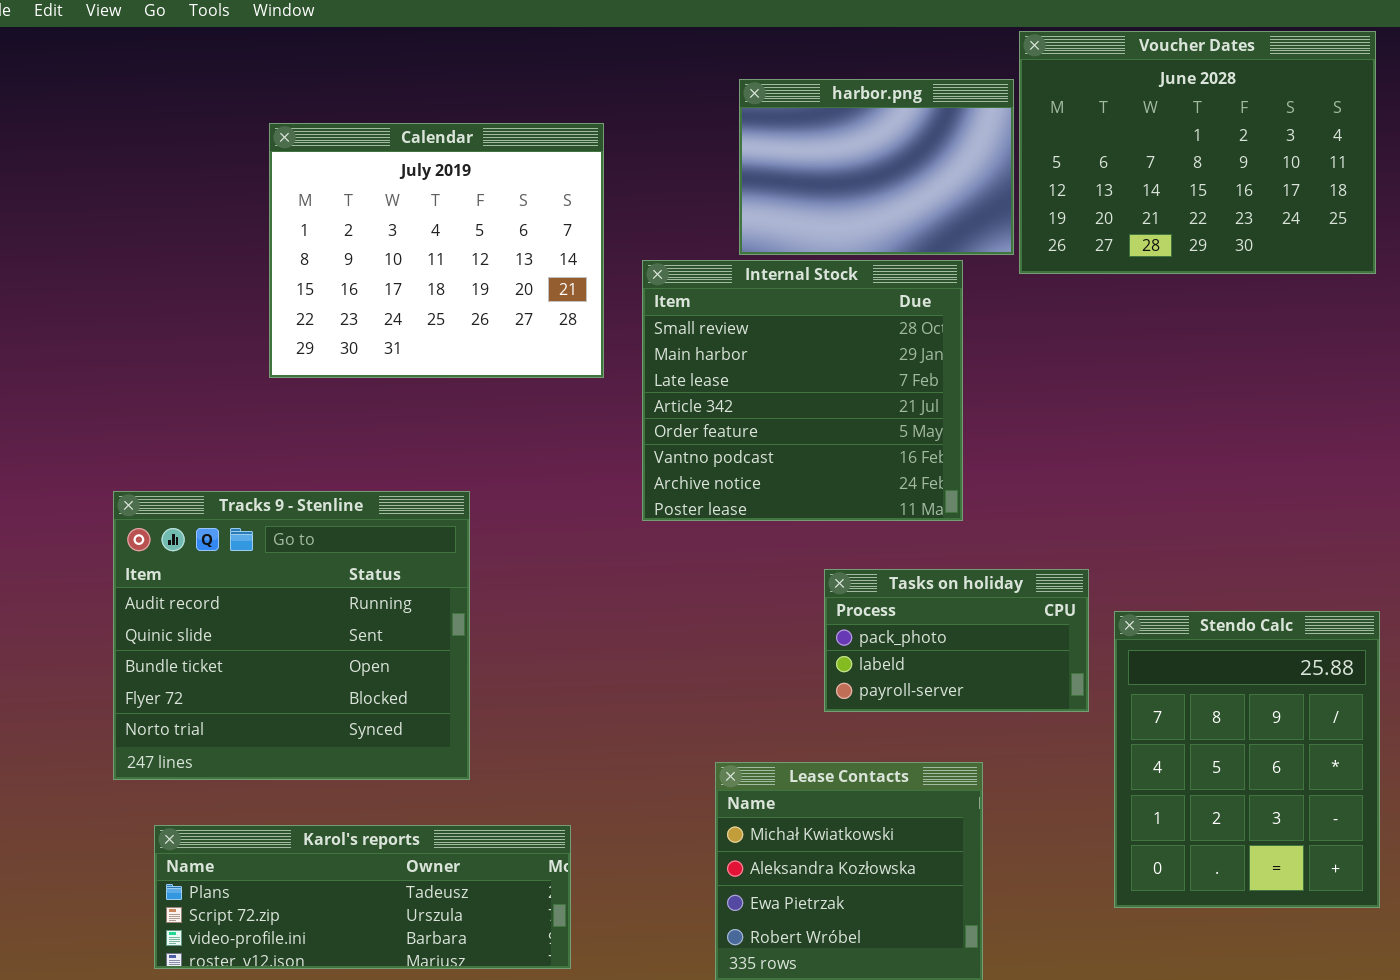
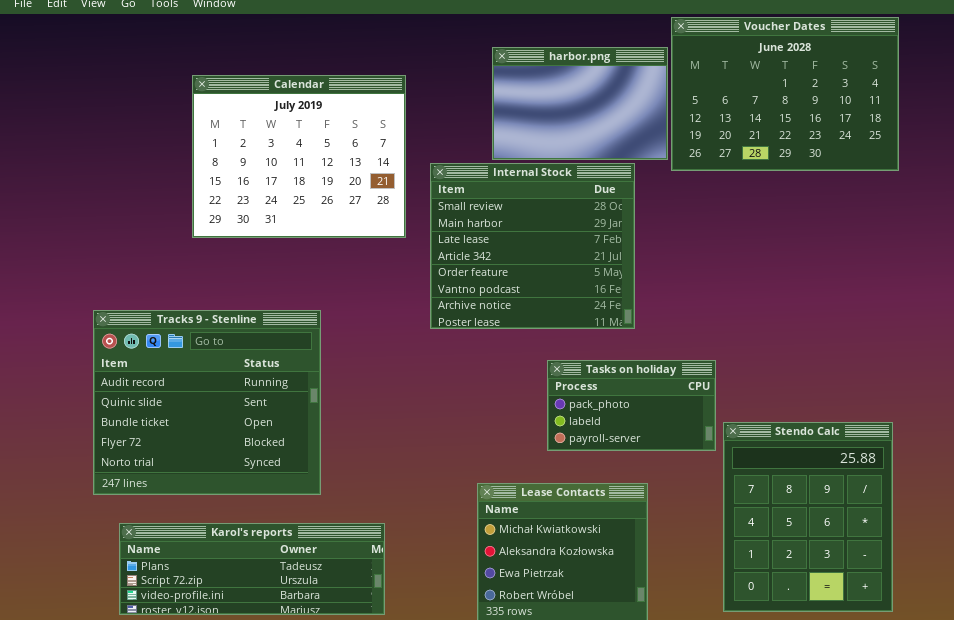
Stendo Calc: [1114,611,1380,908] -> [723,422,893,612], moved

